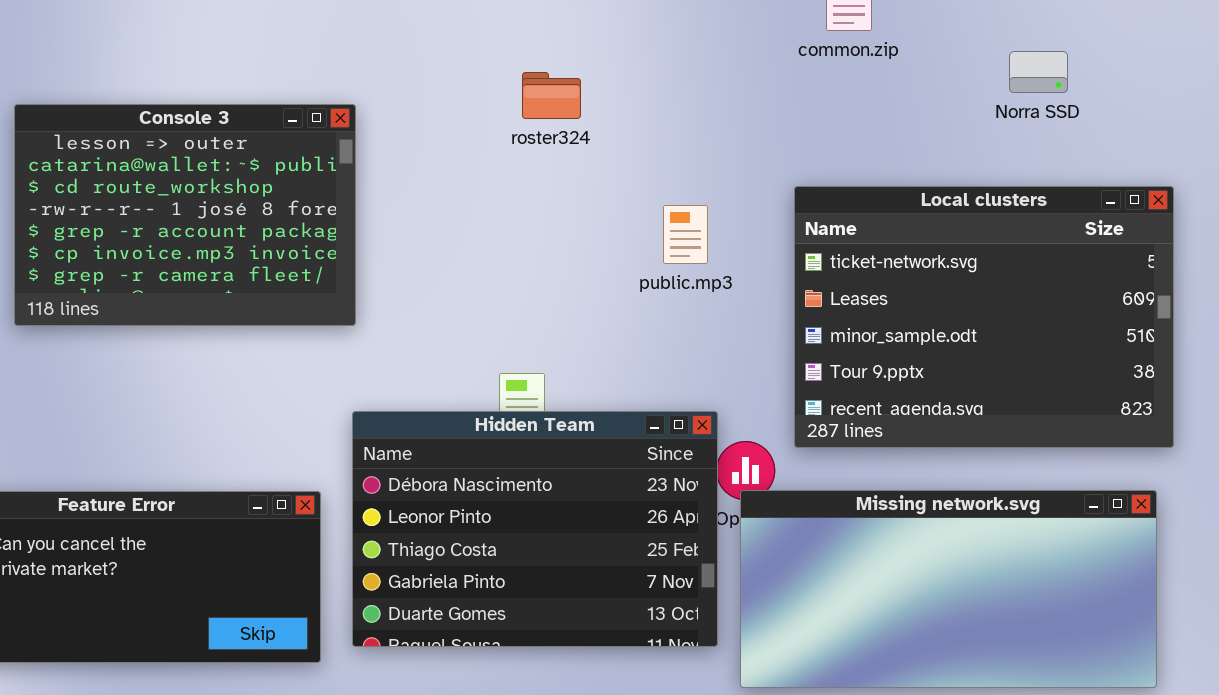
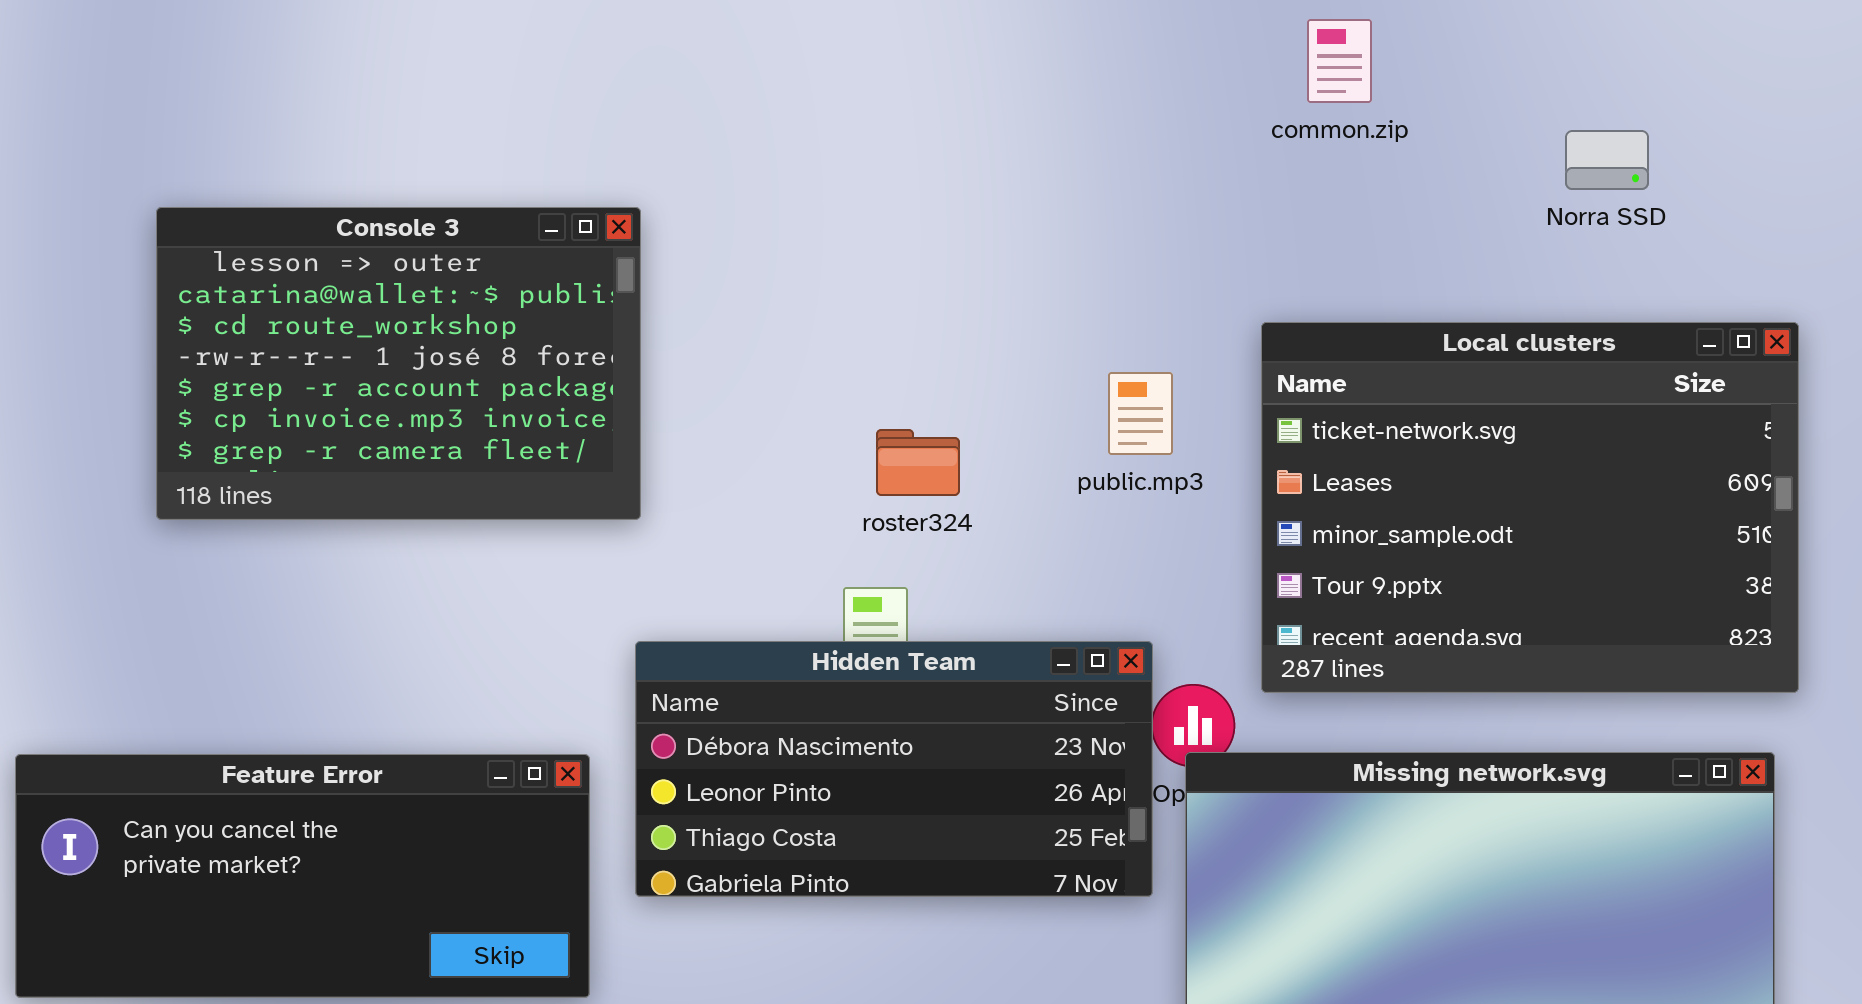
roster324: [522,72,581,119] -> [876,429,960,496], moved
public.mp3: [663,205,708,264] -> [1108,372,1173,455], moved
Hidden Team: [352,411,718,647] -> [635,641,1153,897], resized

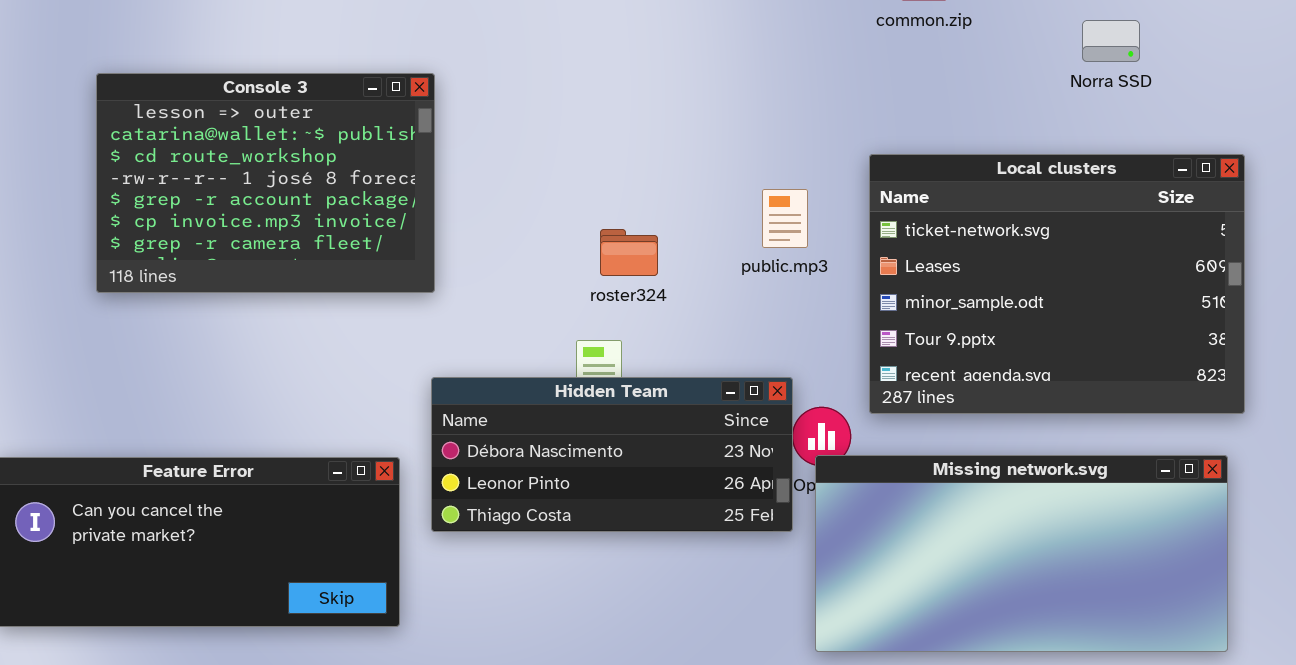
Hidden Team: [635,641,1153,897] -> [431,377,793,532], resized

